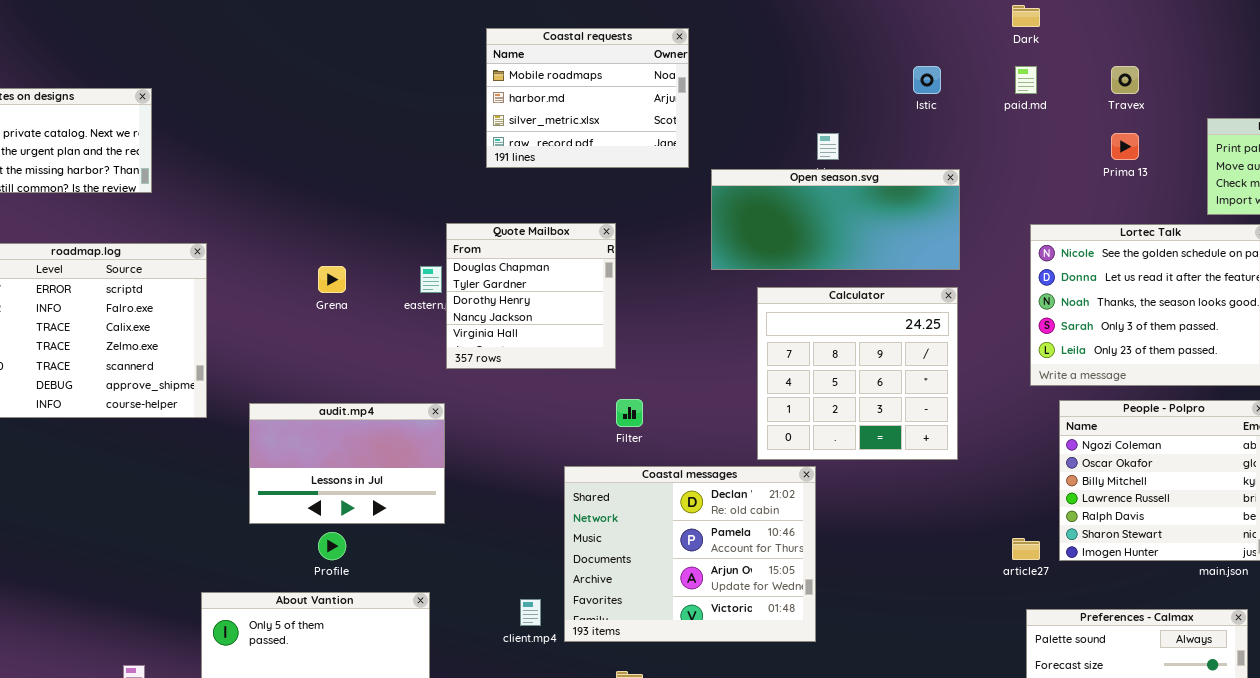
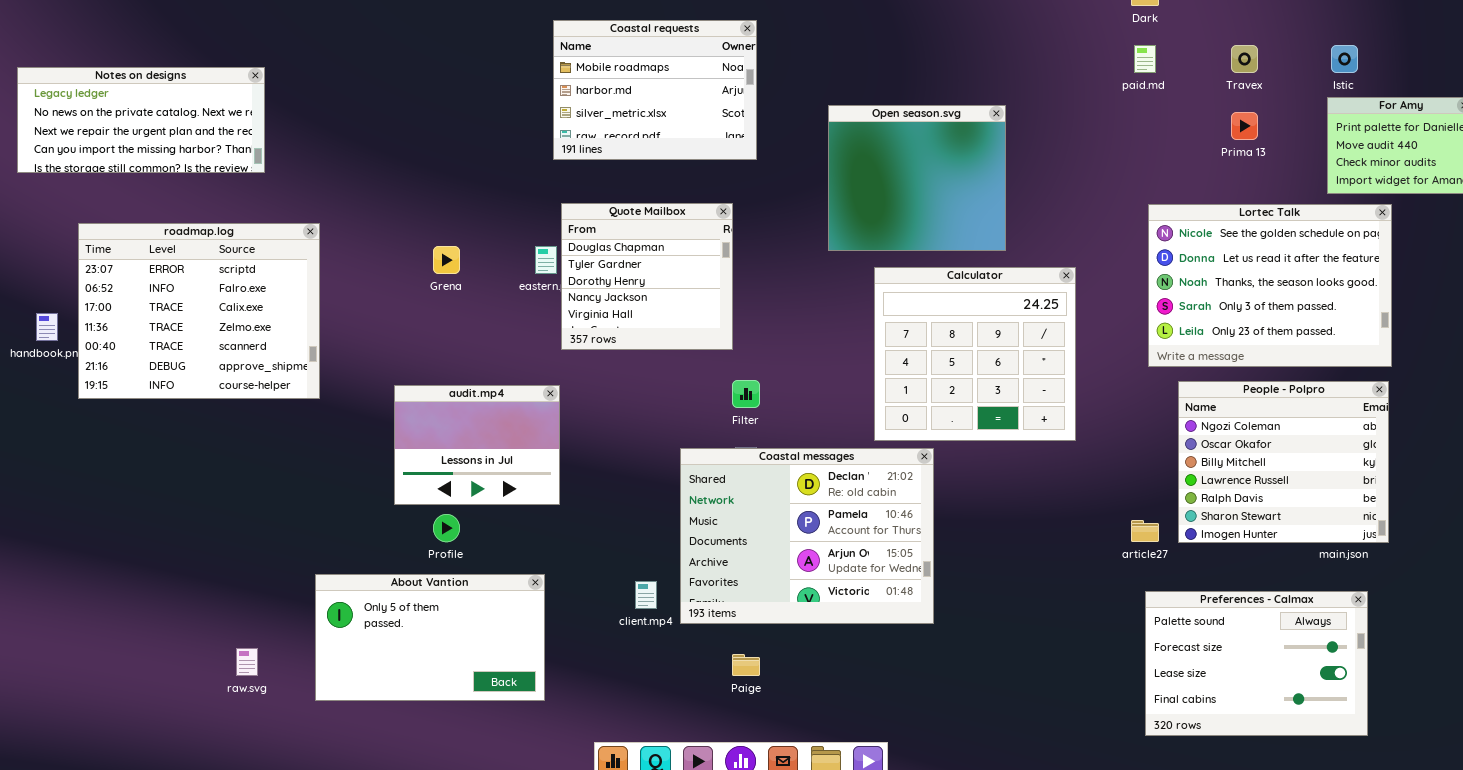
Coastal requests: [486,28,689,168] -> [553,20,757,160], moved
Istic: [913,66,941,94] -> [1331,45,1358,73], moved
Open season.svg: [711,169,960,270] -> [828,105,1006,251], resized
audit.mp4: [249,403,445,524] -> [394,385,560,505], resized

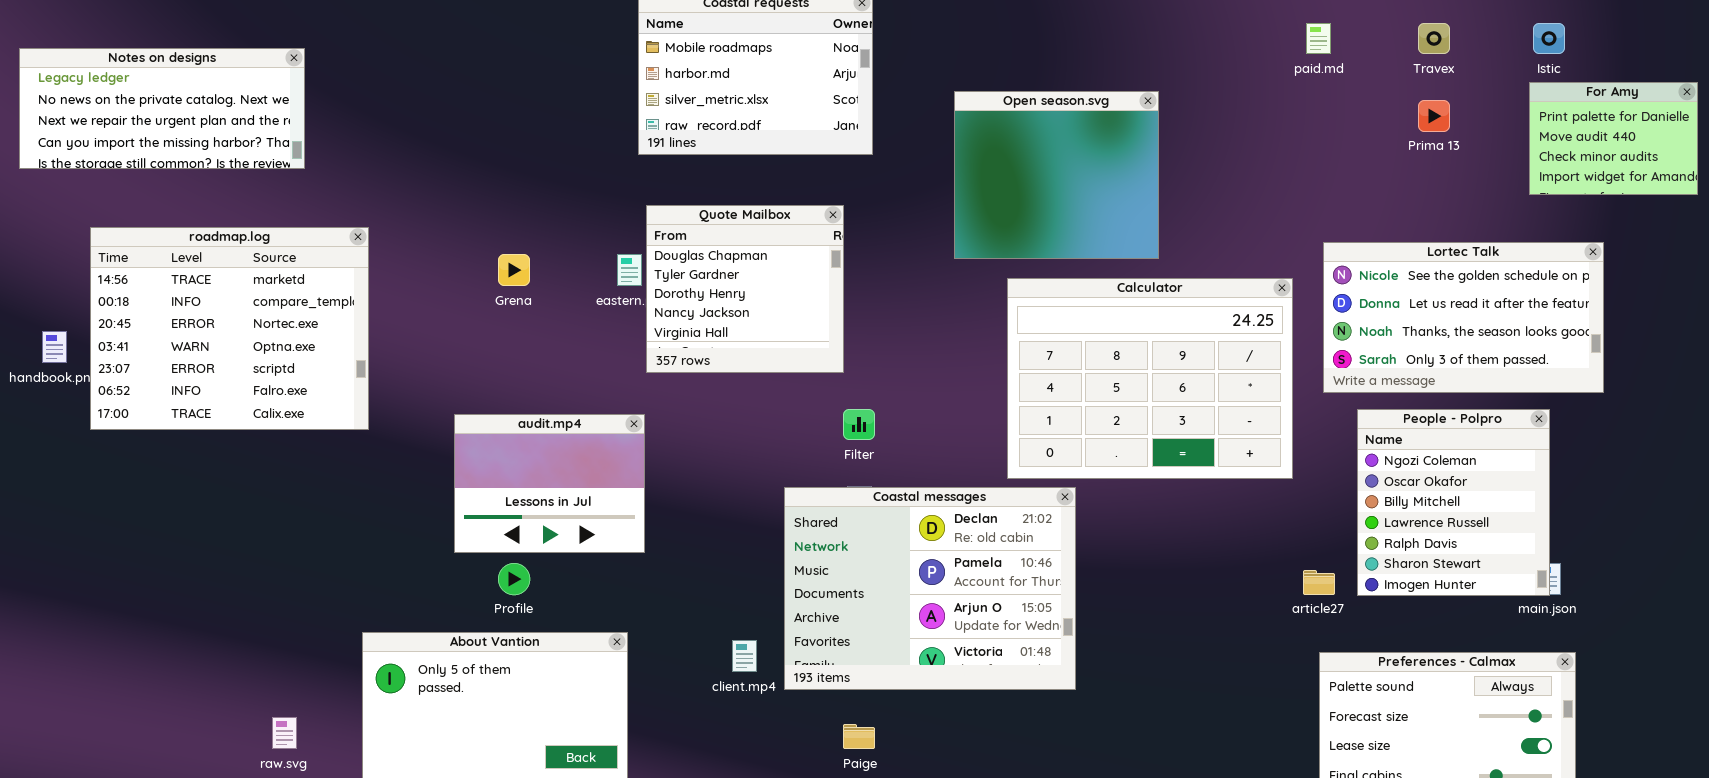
Lortec Talk: [1148,204,1392,367] -> [1323,242,1604,393], resized
roadmap.log: [78,223,320,399] -> [90,227,369,430], scrolled up 4 rows
Calculator: [874,267,1076,441] -> [1007,278,1293,479], resized
People - Polpro: [1178,381,1389,543] -> [1357,409,1550,596], resized

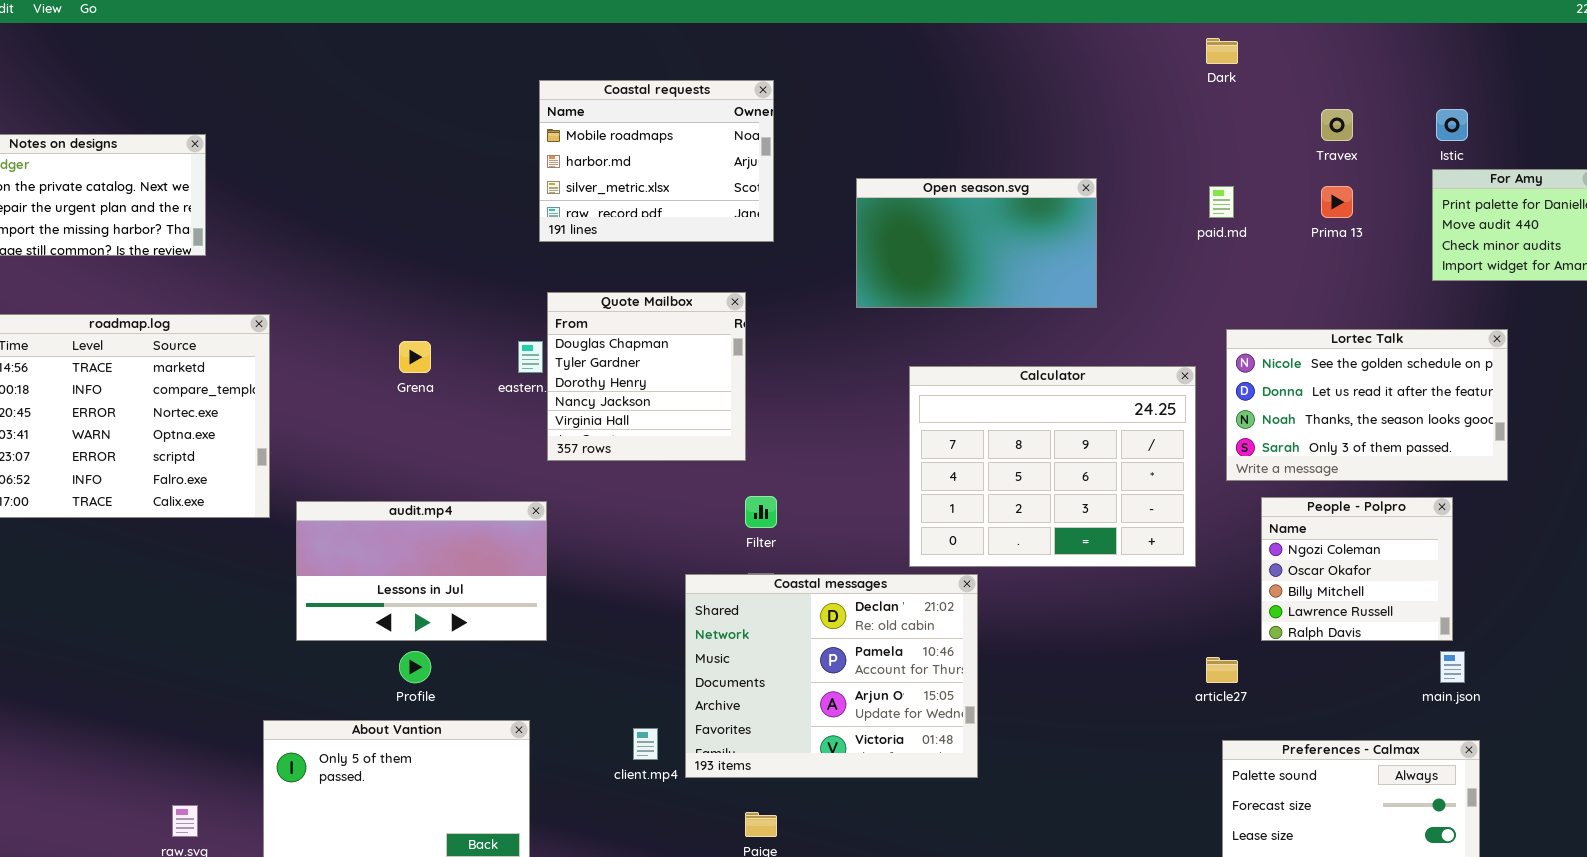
paid.md: [1306,23,1331,54] -> [1209,186,1234,218], moved
Open season.svg: [954,91,1159,259] -> [856,178,1097,308], resized
People - Polpro: [1357,409,1550,596] -> [1261,497,1453,641], resized
audit.mp4: [454,414,645,553] -> [296,501,547,641], resized

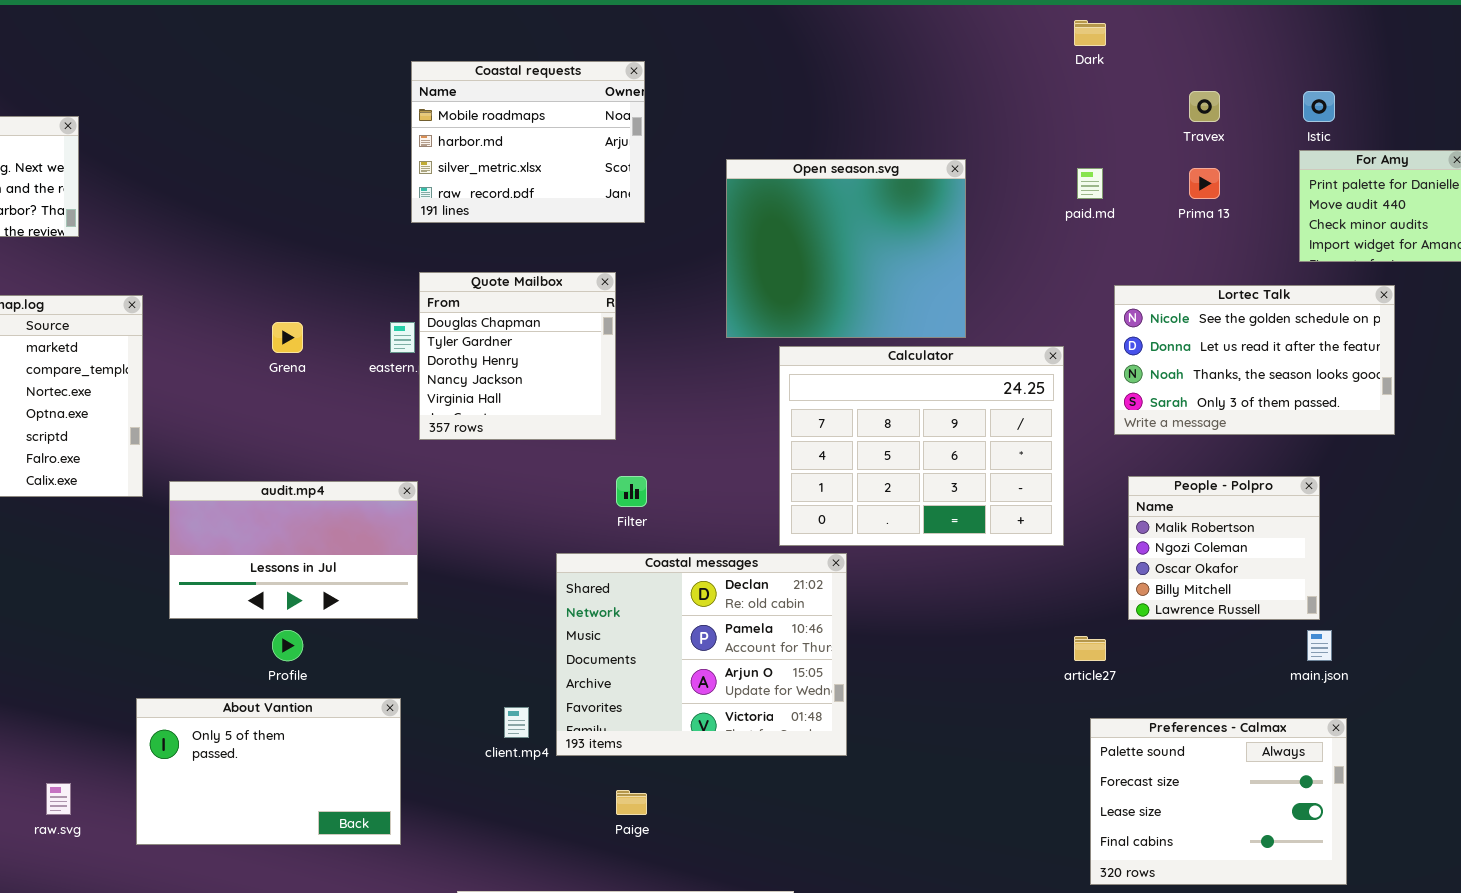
Open season.svg: [856,178,1097,308] -> [726,159,966,338], resized
Lortec Talk: [1226,329,1508,481] -> [1114,285,1395,435], moved
People - Polpro: [1261,497,1453,641] -> [1128,476,1320,620], scrolled up 1 row

